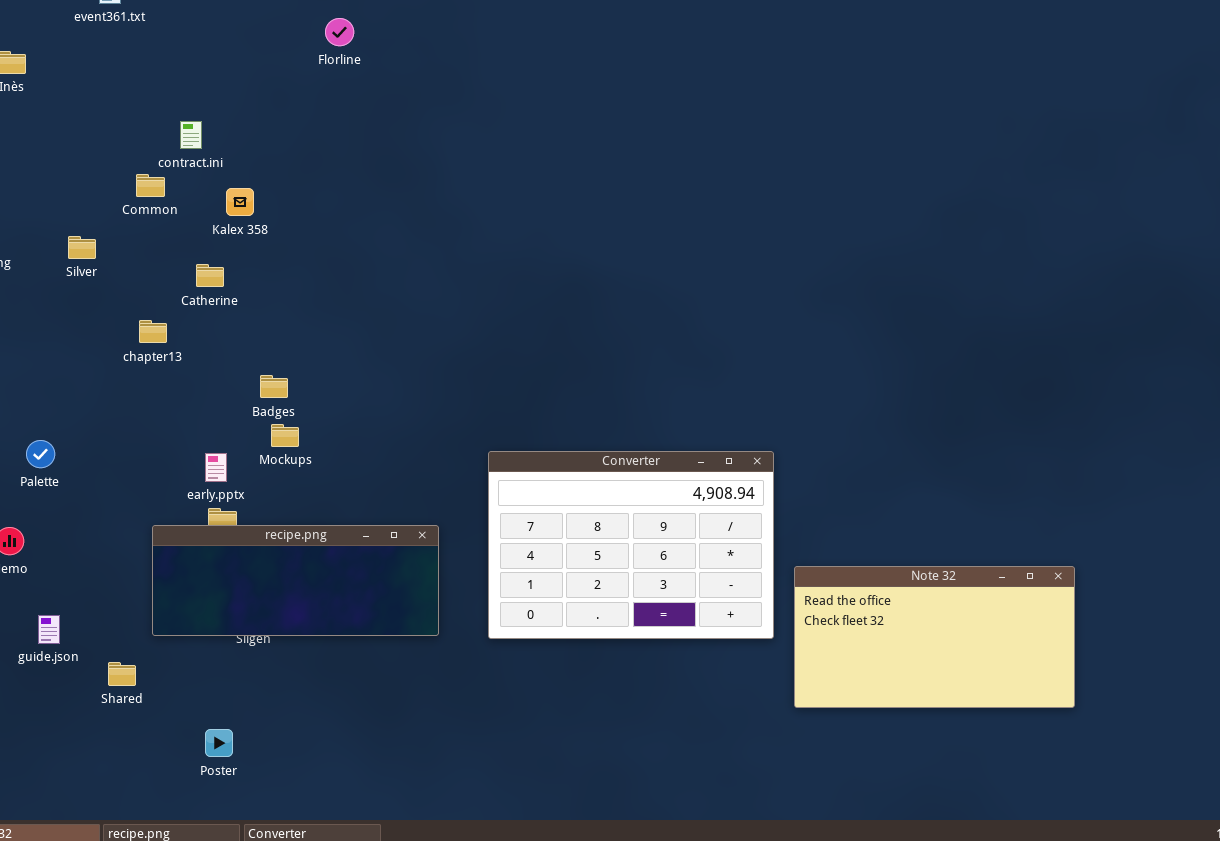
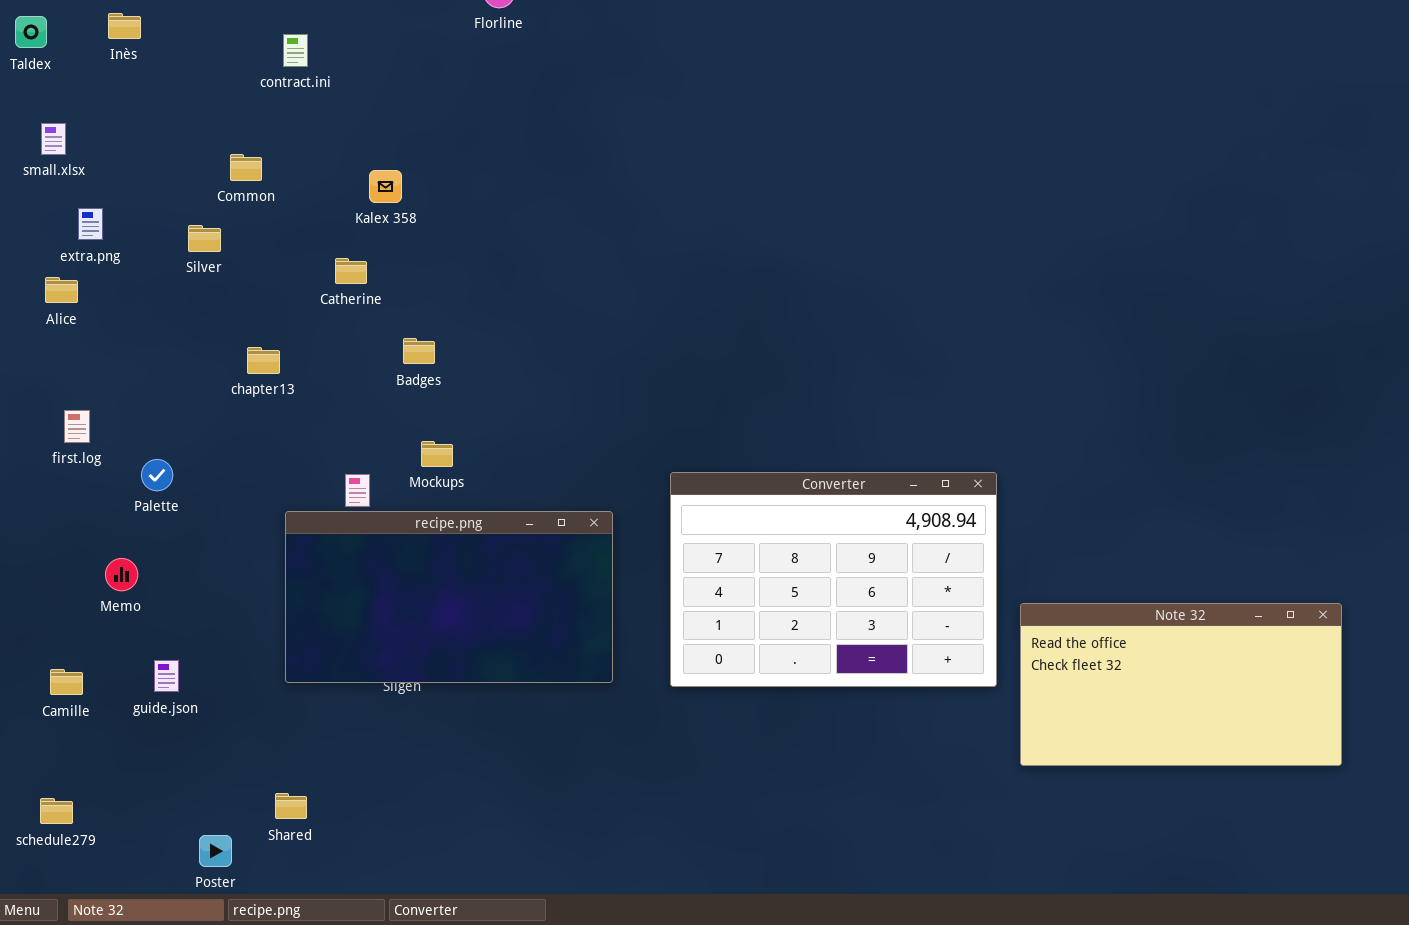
contract.ini: [180,121,202,149] -> [283,34,308,67], moved
Common: [136,174,165,197] -> [230,154,262,181], moved
chapter13: [139,320,167,343] -> [247,347,280,374], moved
Badges: [260,375,288,398] -> [403,338,435,364], moved
recipe.png: [152,525,439,636] -> [285,511,613,683], resized
Shared: [108,662,136,686] -> [275,793,307,819], moved
Poster: [205,729,233,757] -> [199,835,232,867], moved

